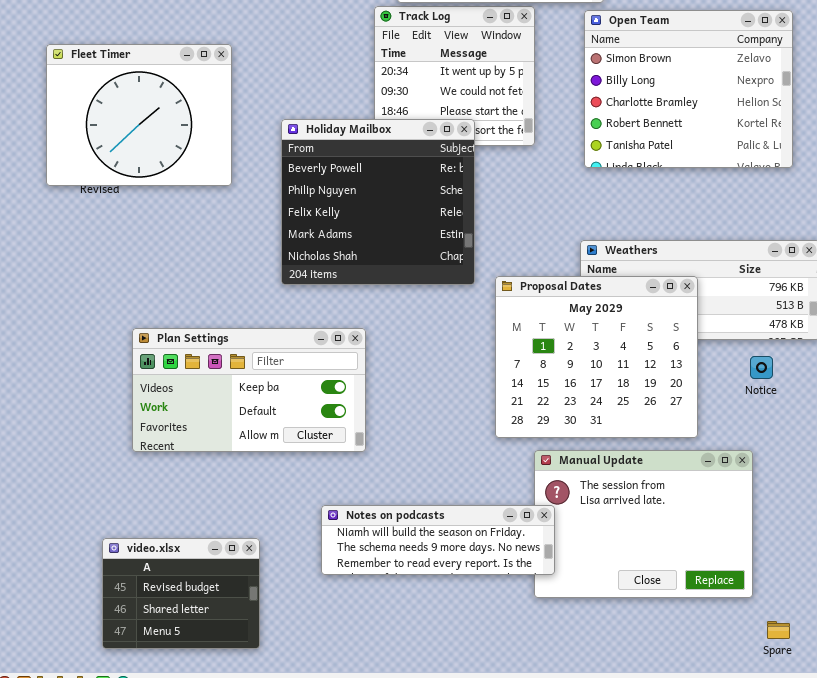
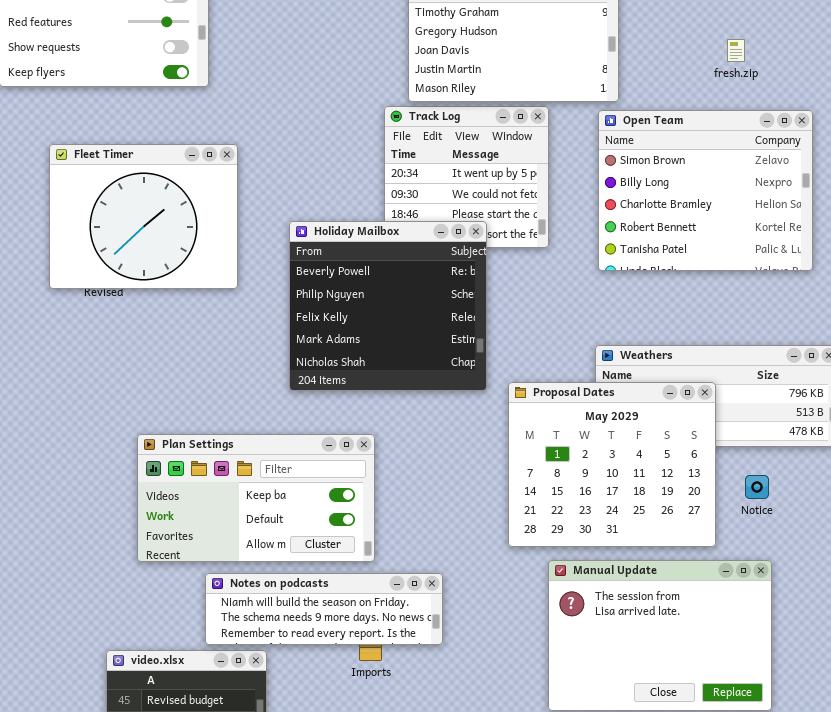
Notice: [750,356,773,379] -> [745,475,769,499], moved
Notes on podcasts: [321,505,555,575] -> [205,573,443,645], moved

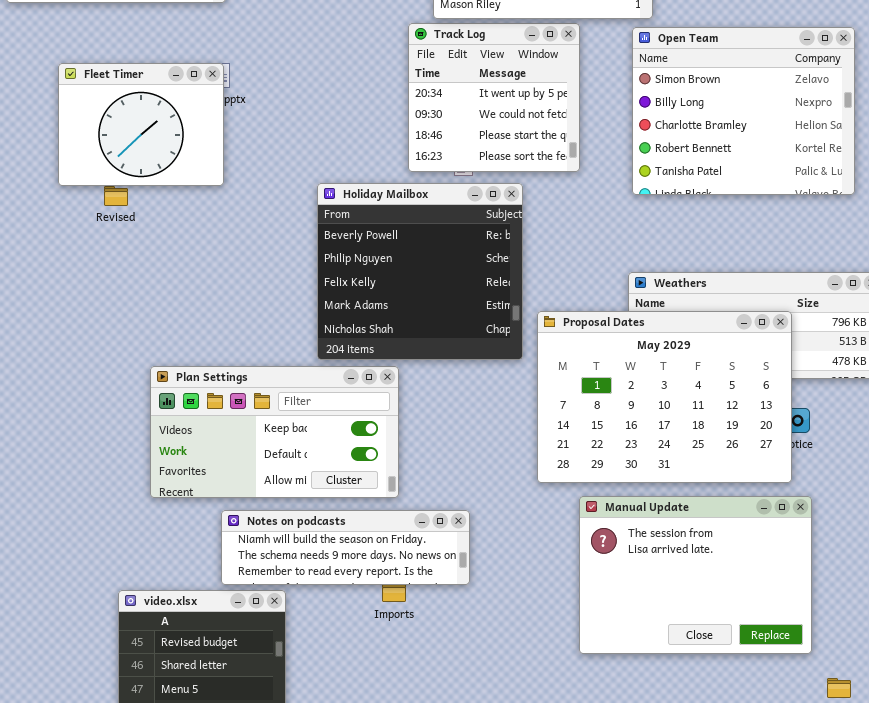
Fleet Timer: [49,144,238,289] -> [58,63,224,186], resized
Holiday Mailbox: [289,221,487,391] -> [317,183,523,360], moved
Proposal Dates: [508,382,716,547] -> [537,311,792,483], resized

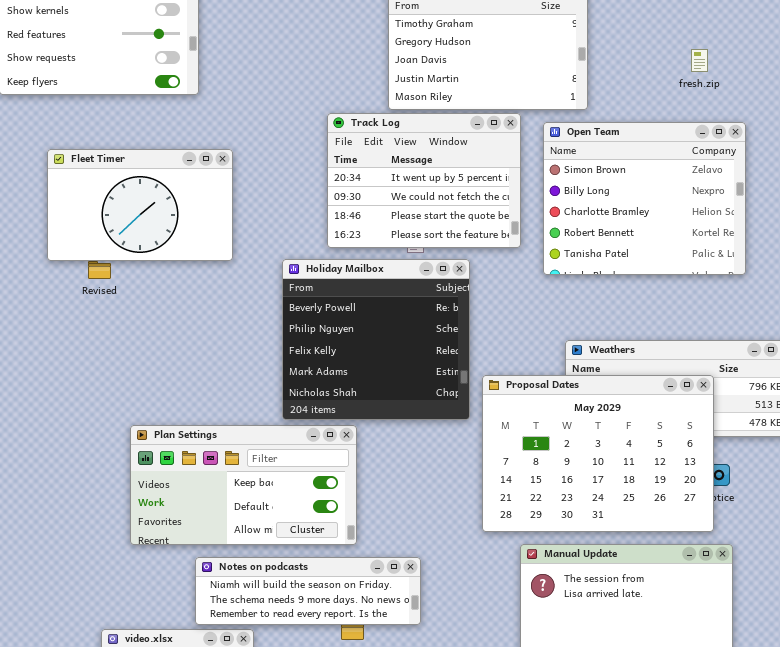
Track Log: [408,23,580,172] -> [327,113,521,248], resized
Open Team: [632,27,855,195] -> [543,122,746,275], moved
Fleet Timer: [58,63,224,186] -> [47,149,233,261], resized

